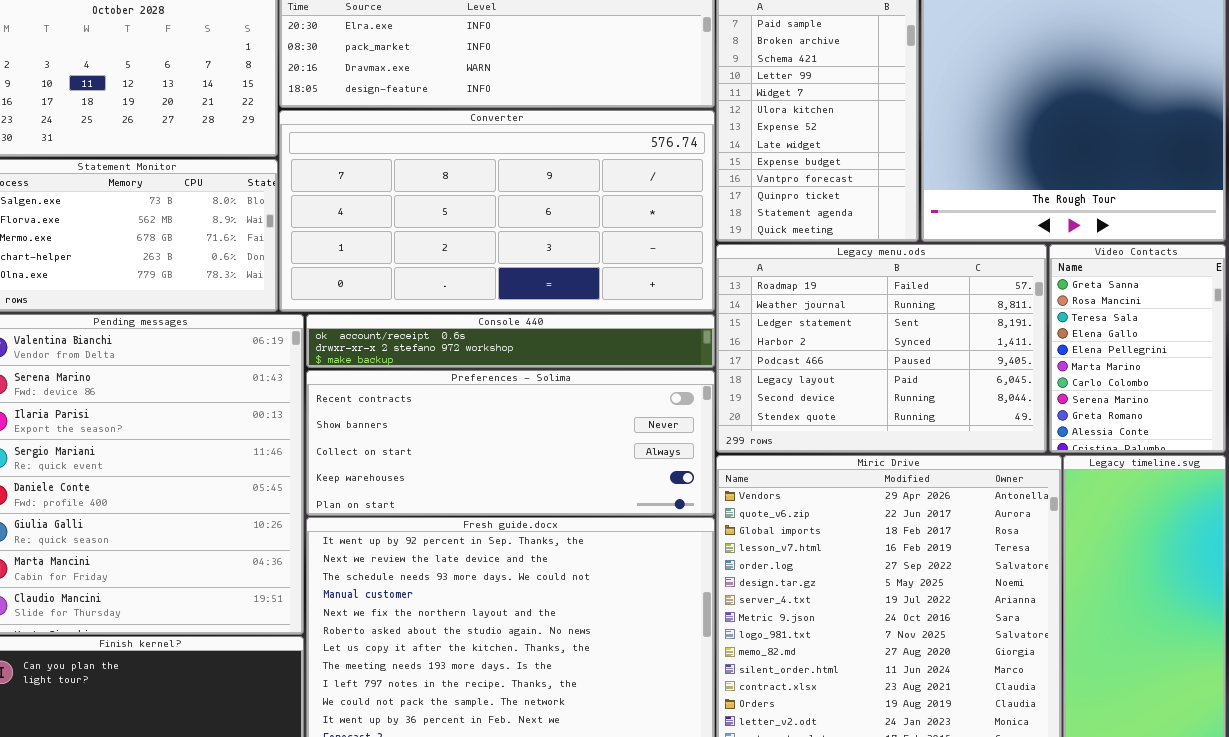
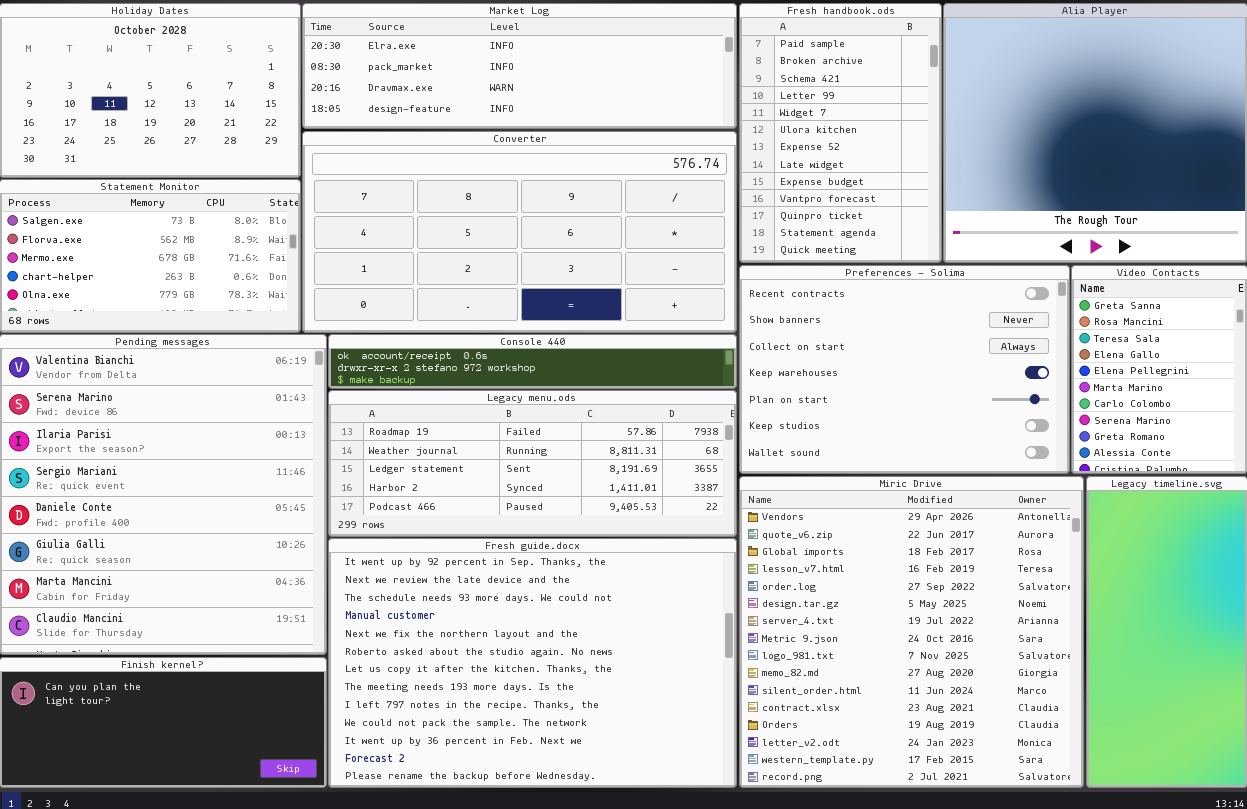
Legacy menu.ods: [716,244,1047,453] -> [328,390,737,537], moved, resized
Preferences - Solima: [306,370,715,516] -> [739,265,1070,474], moved, resized

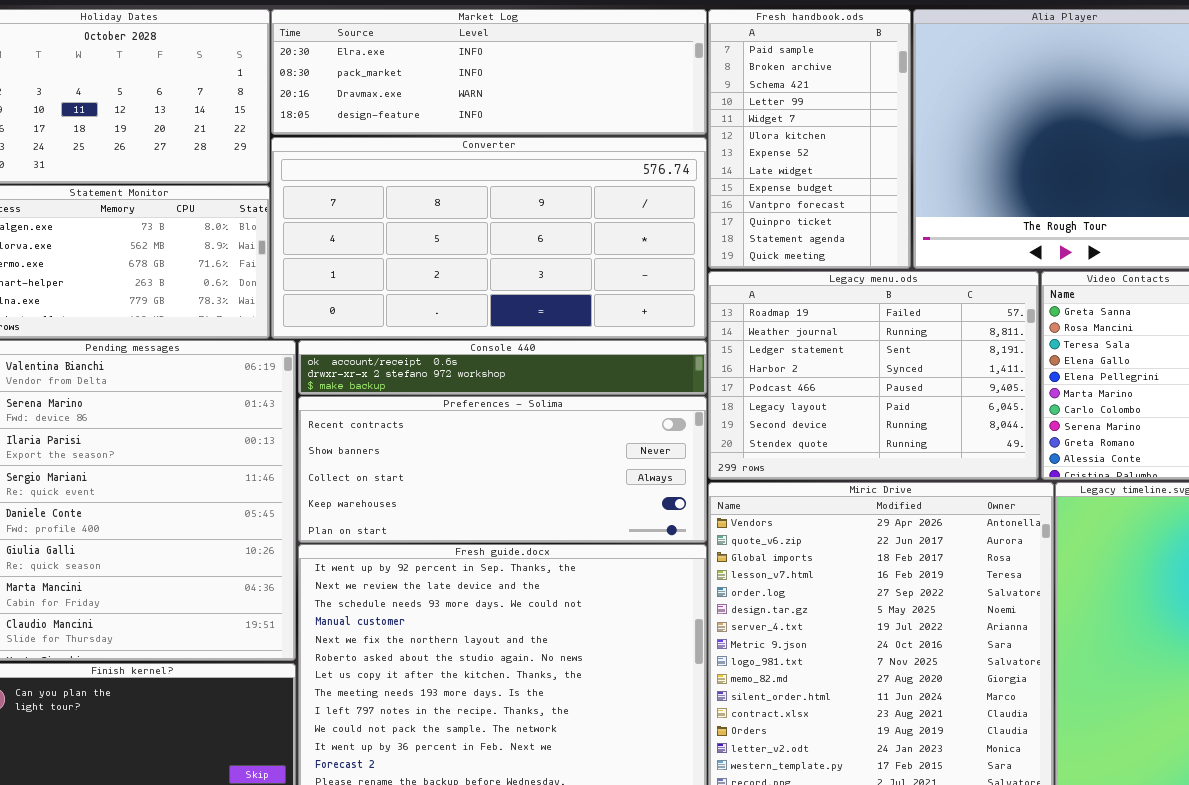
Preferences - Solima: [739,265,1070,474] -> [298,396,707,543], moved, resized
Legacy menu.ods: [328,390,737,537] -> [708,271,1039,480], moved, resized

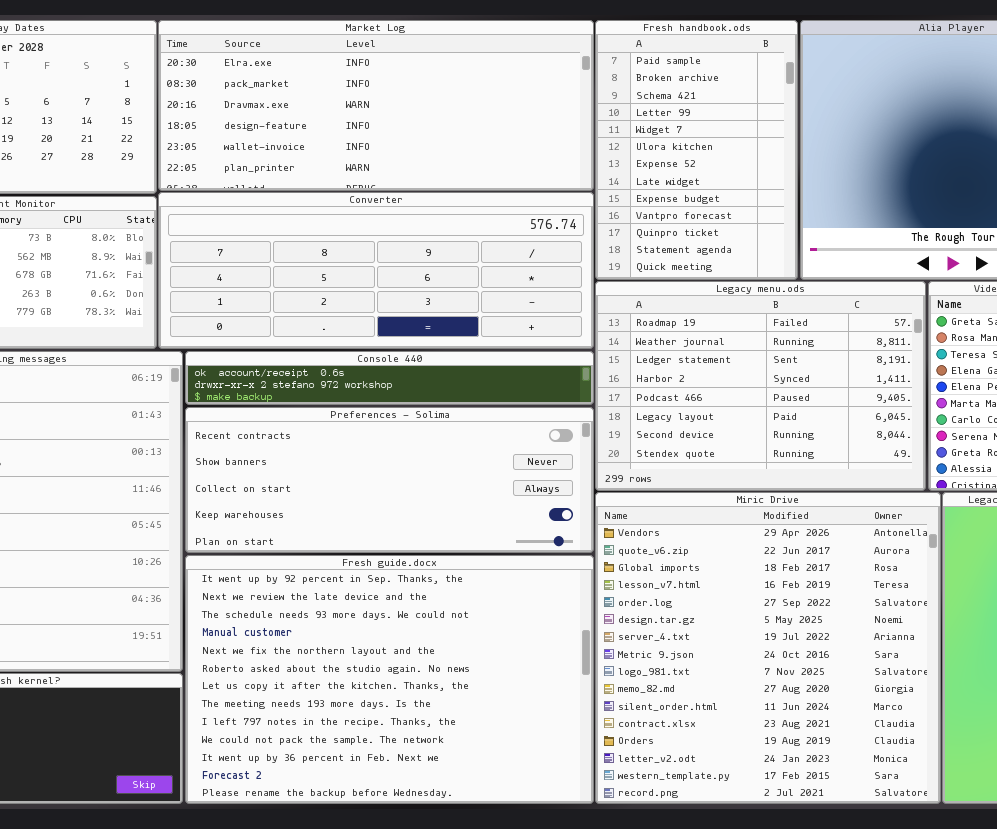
Market Log: [271,9,707,135] -> [158,20,594,191], resized
Converter: [271,137,707,339] -> [158,192,594,349], resized

